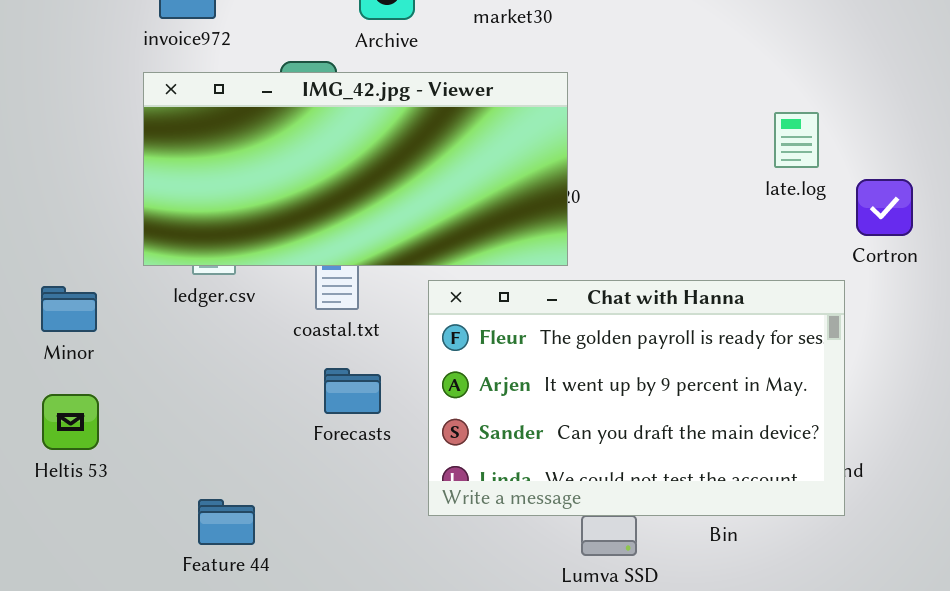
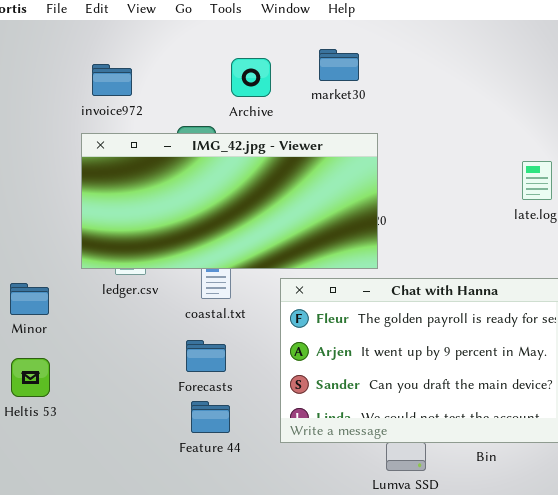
Forecasts: [324,368,381,414] -> [186,340,226,372], moved
Feature 44: [198,499,255,545] -> [191,401,230,433], moved

